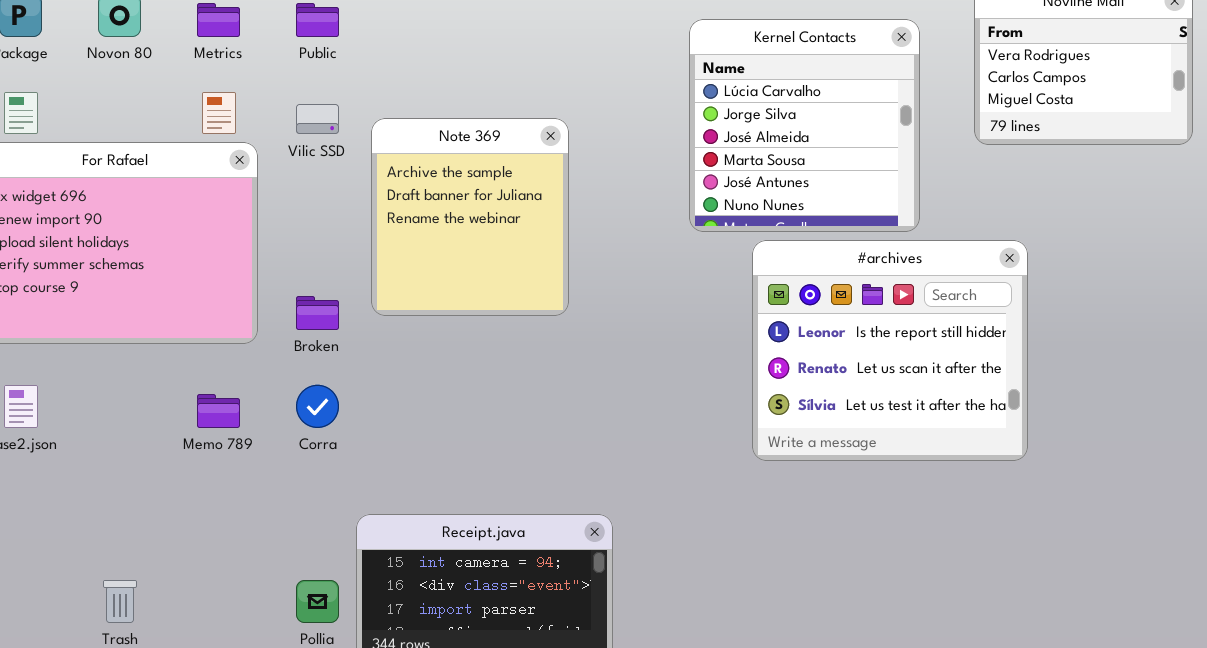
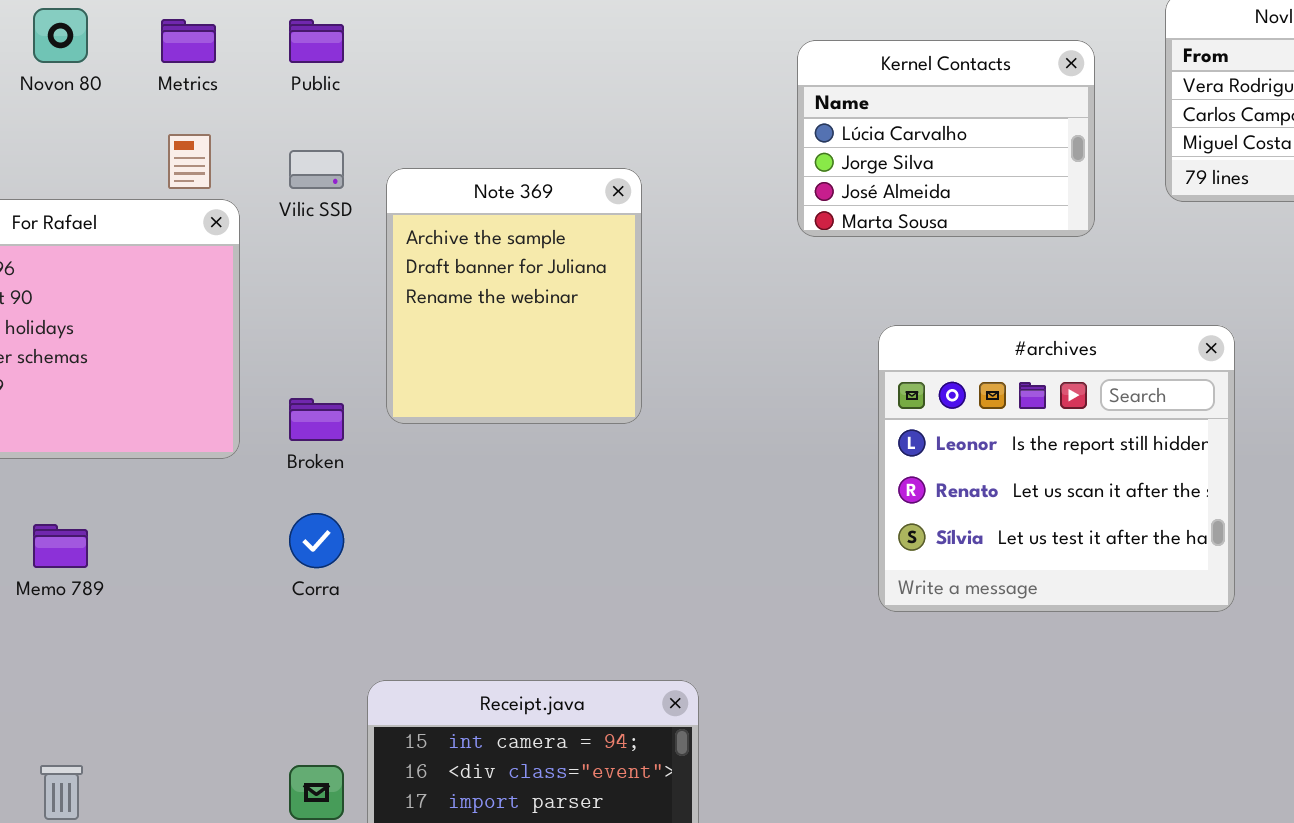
Kernel Contacts: [689,19,920,232] -> [797,40,1095,237], resized
Memo 789: [197,394,240,428] -> [33,524,88,568], moved

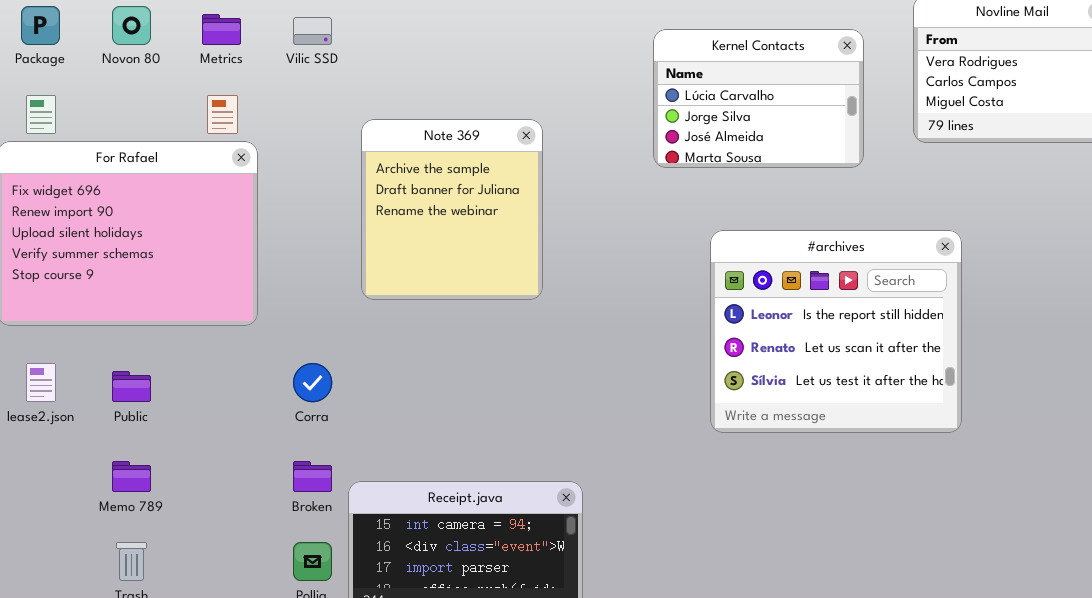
Public: [289,19,344,63] -> [112,371,151,402], moved
Vilic SSD: [289,150,344,189] -> [293,17,332,45], moved
Broken: [289,398,344,441] -> [293,461,332,492], moved
Memo 789: [33,524,88,568] -> [112,461,151,492], moved

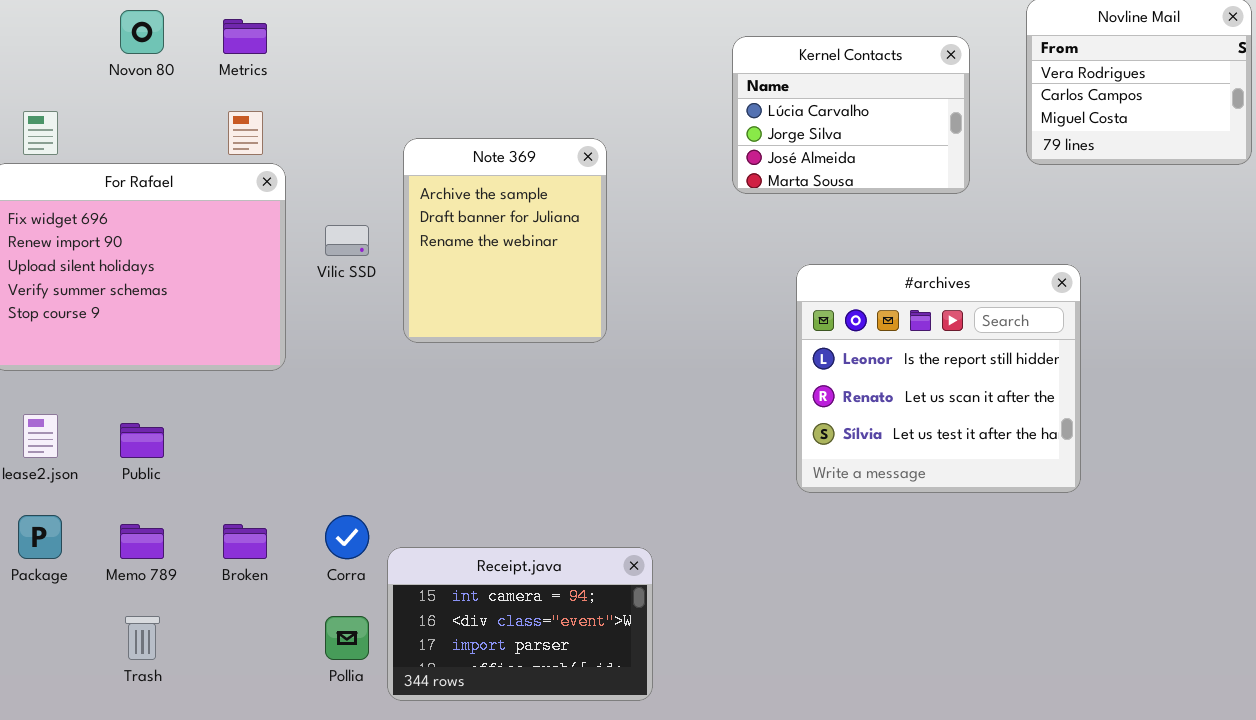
Package: [21,6,60,45] -> [18,515,62,559], moved
Vilic SSD: [293,17,332,45] -> [325,225,369,256], moved
Corra: [293,363,332,402] -> [325,515,369,559], moved
Broken: [293,461,332,492] -> [223,524,267,559], moved

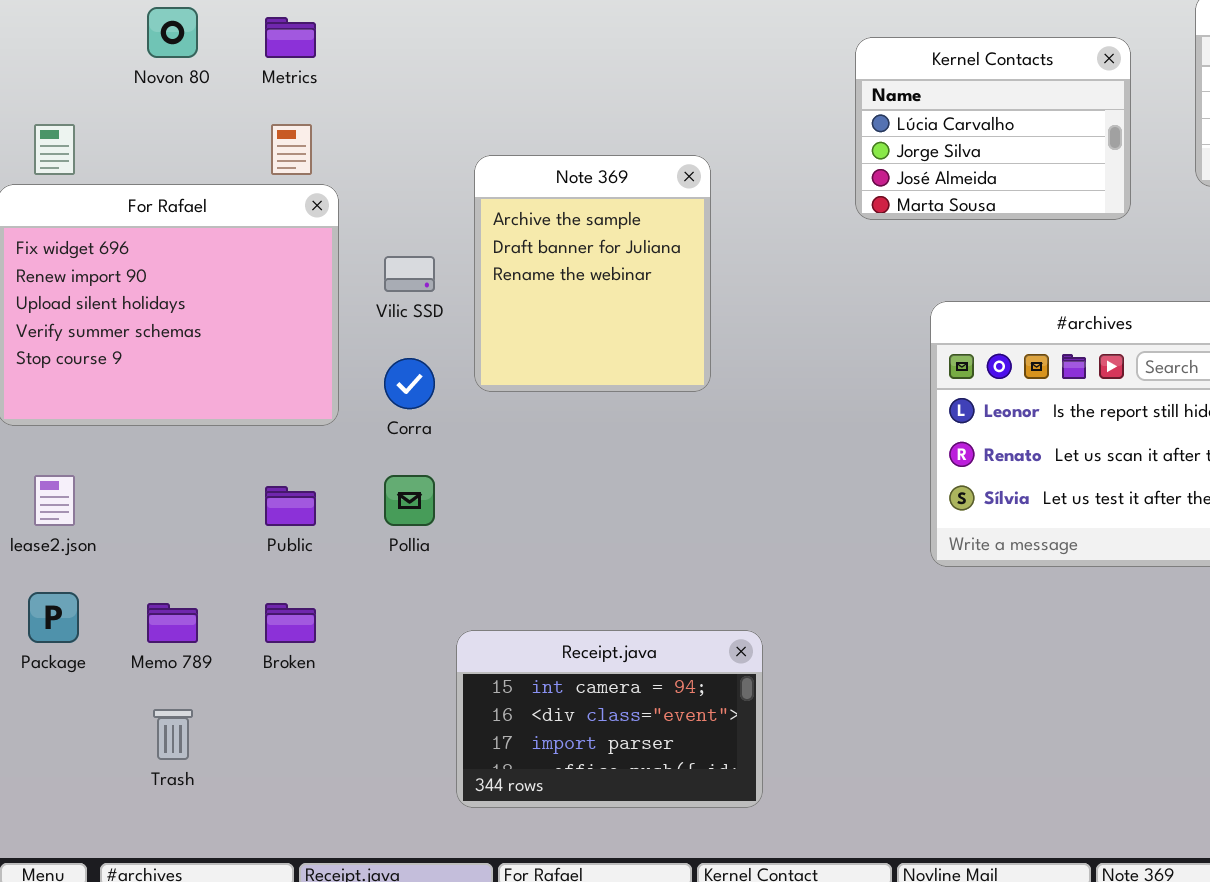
Public: [120,423,164,458] -> [265,486,316,526], moved
Corra: [325,515,369,559] -> [384,358,435,409], moved
Pollia: [325,616,369,660] -> [384,475,435,526], moved

